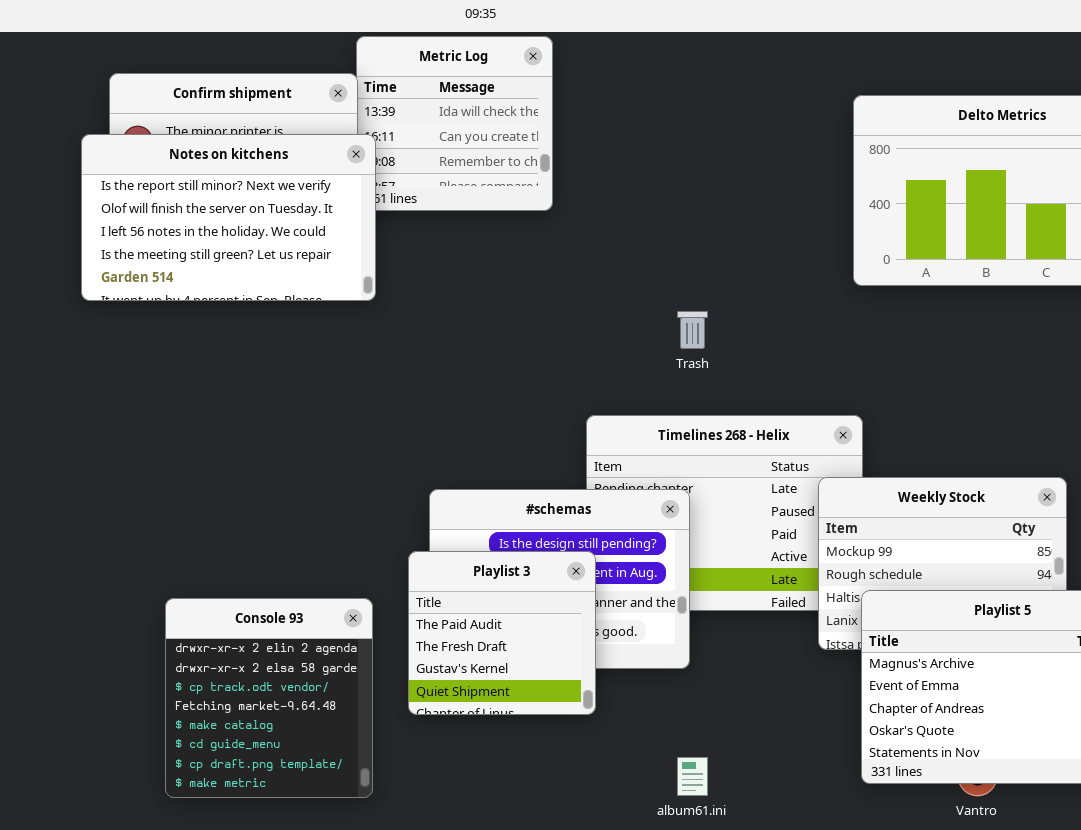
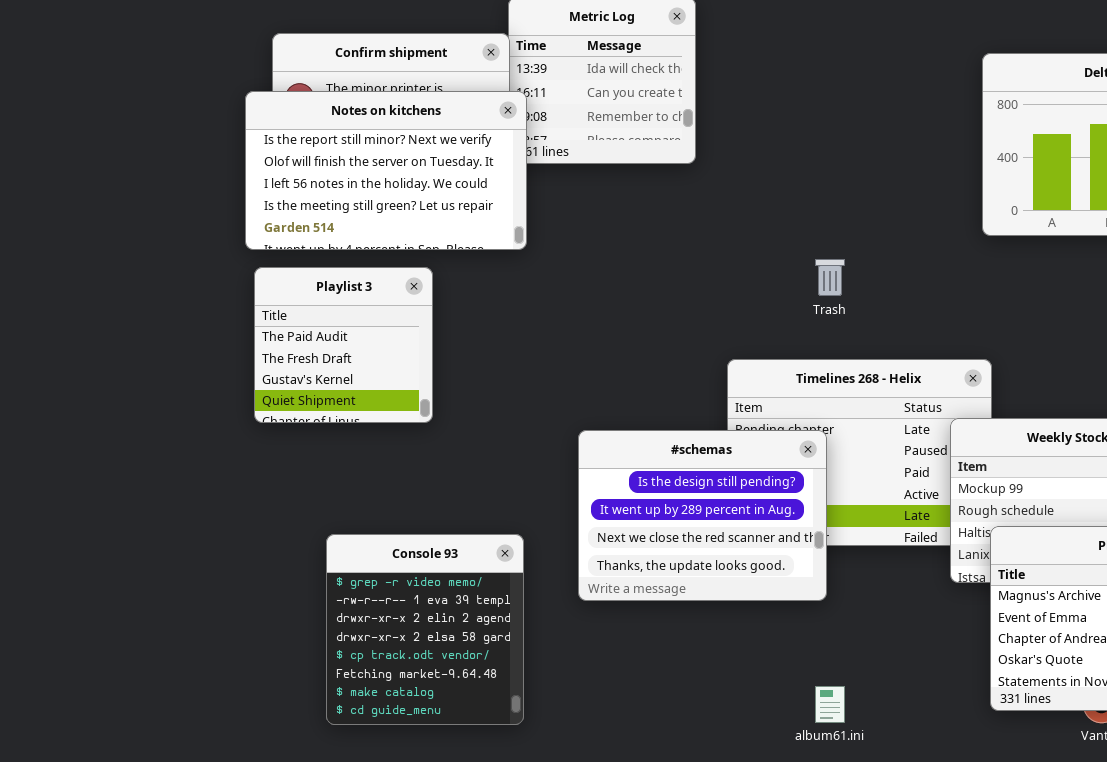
Playlist 3: [408,551,596,715] -> [254,267,433,423], moved
Console 93: [165,598,373,798] -> [326,534,524,725], scrolled up 2 rows

